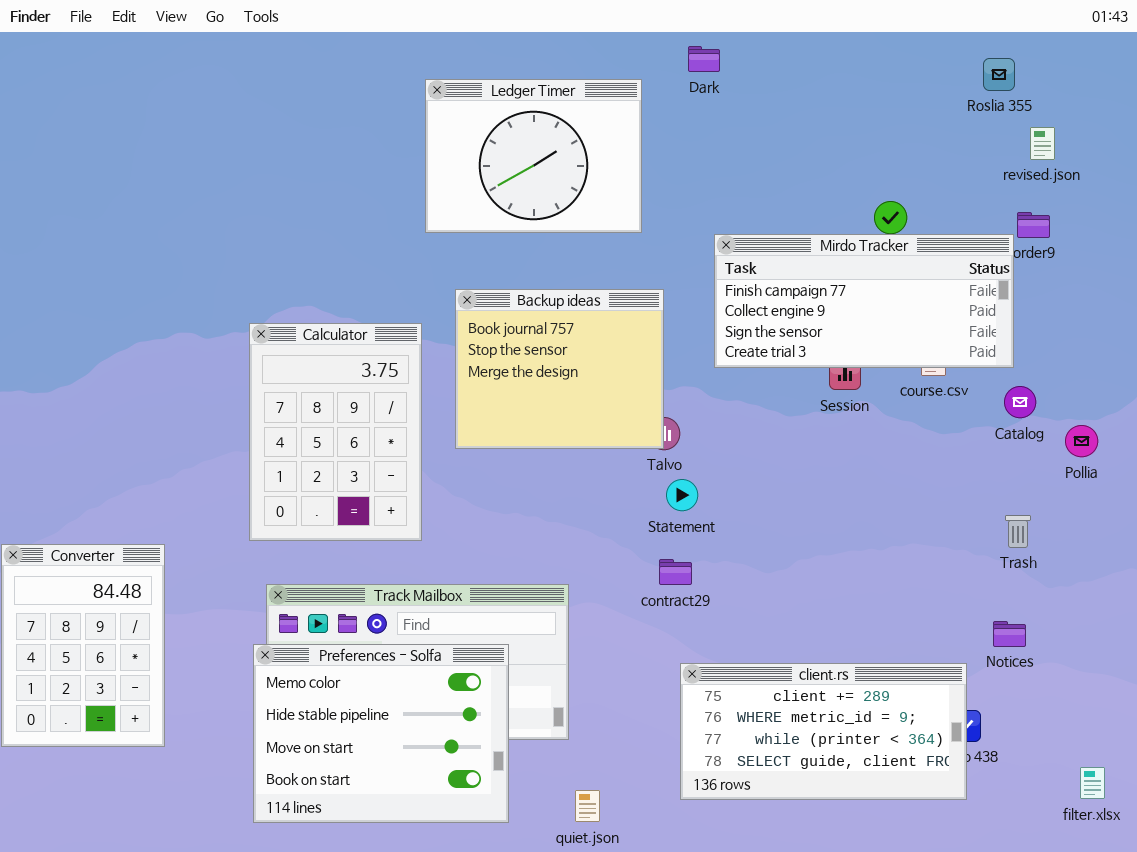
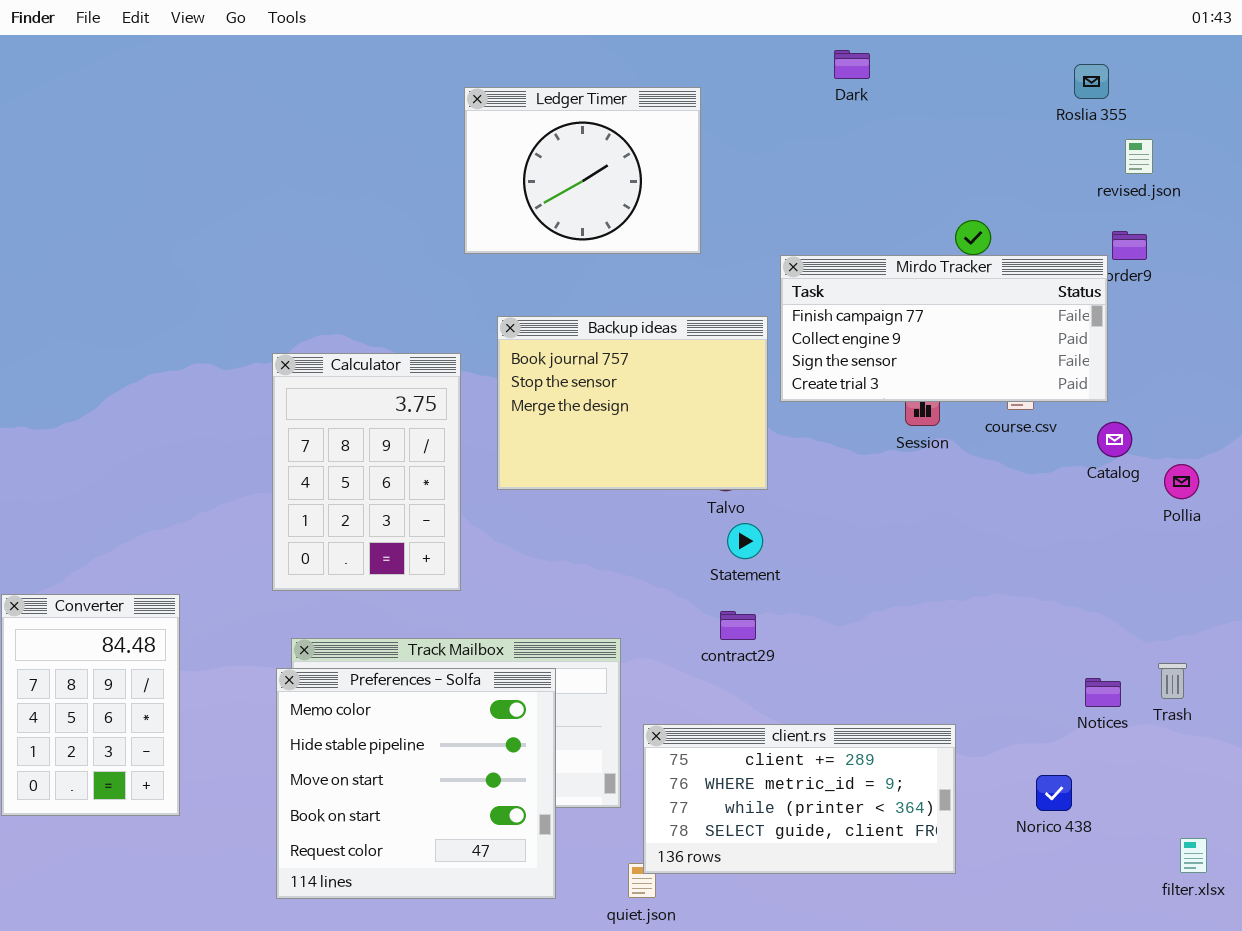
Dark: [688,46,720,72] -> [834,50,870,79], moved
Backup ideas: [455,289,664,449] -> [497,316,768,490], resized
Trash: [1005,515,1031,548] -> [1158,663,1187,699], moved
Preferences - Solfa: [253,644,509,823] -> [276,668,556,899], resized
client.rs: [680,663,967,800] -> [643,724,956,874], moved

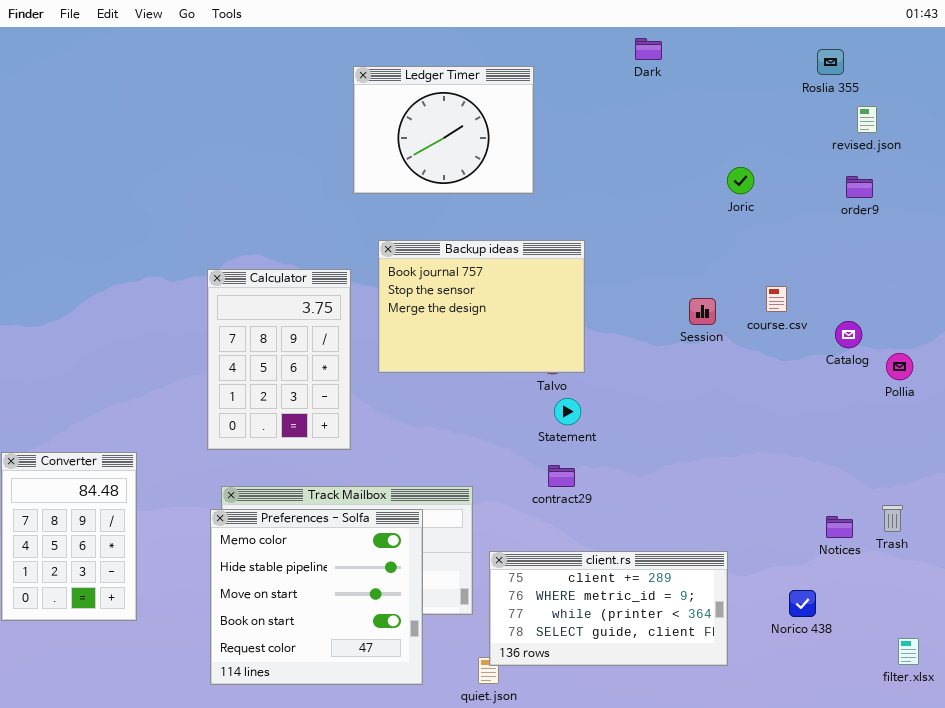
Mirdo Tracker: [780,255,1108,402] -> none, closed

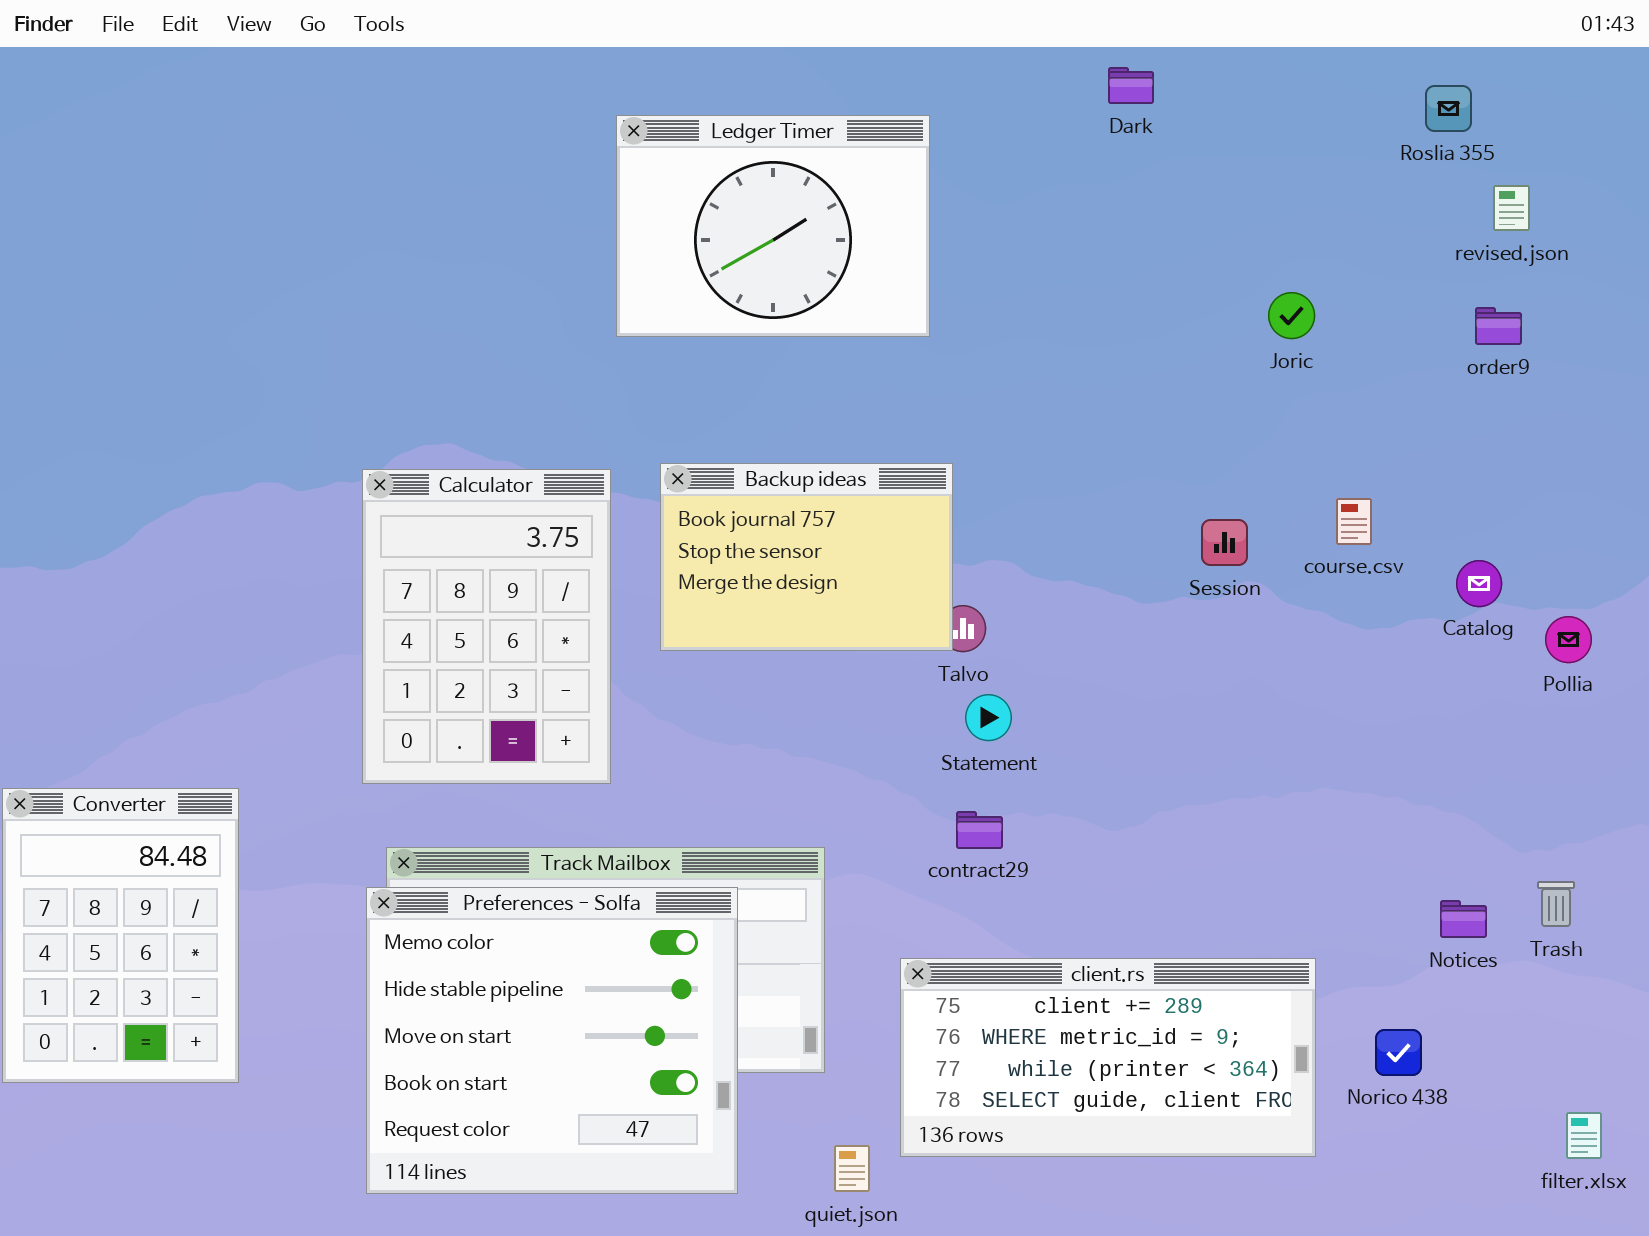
Backup ideas: [378,240,585,373] -> [660,463,953,651], resized
client.rs: [489,551,728,666] -> [900,958,1316,1157], moved

